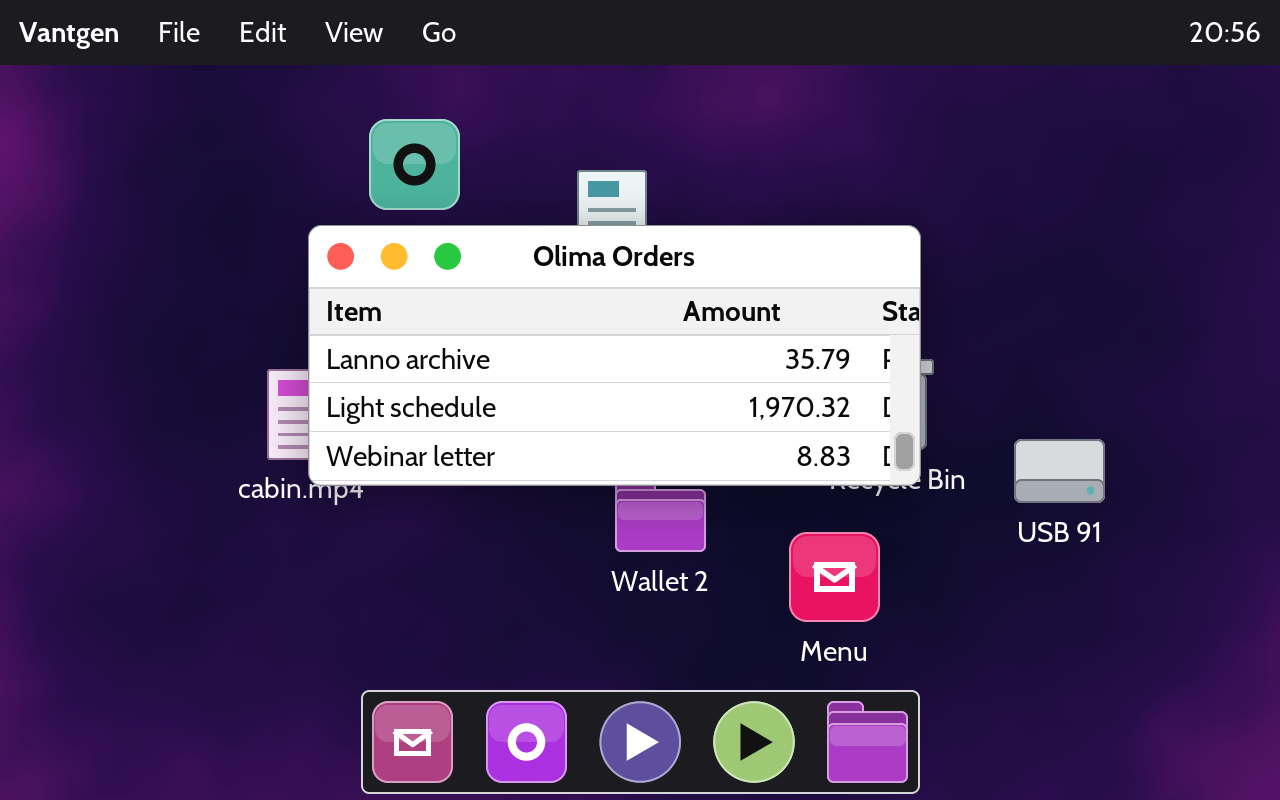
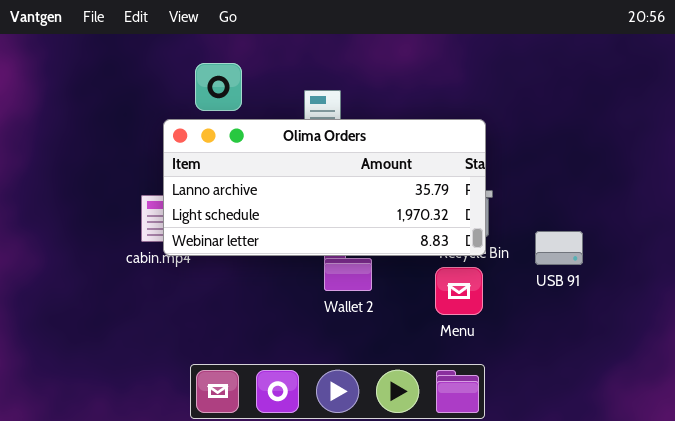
Menu: [789,532,880,622] -> [435,267,483,315], moved

